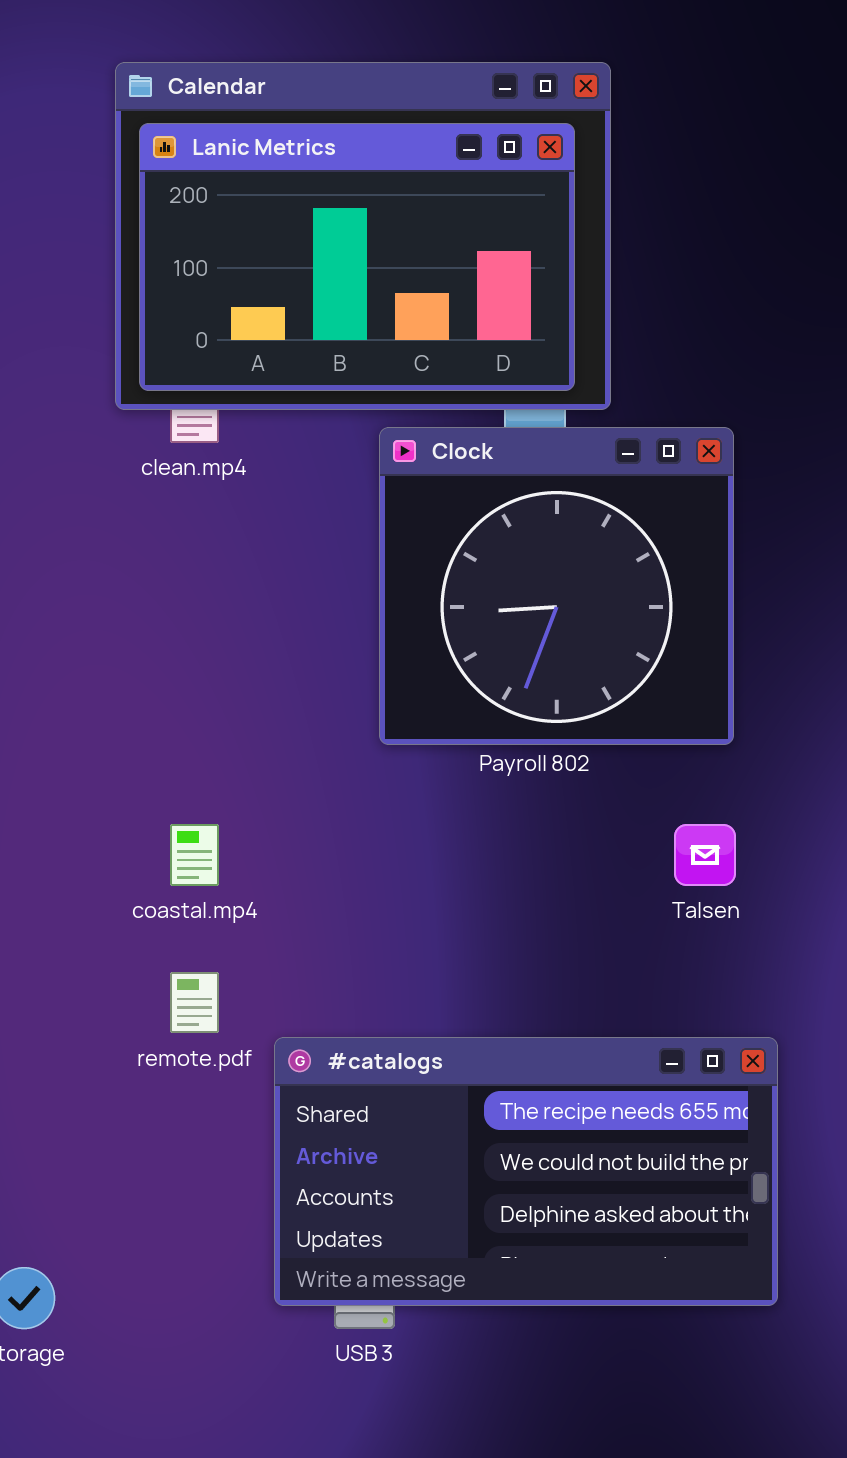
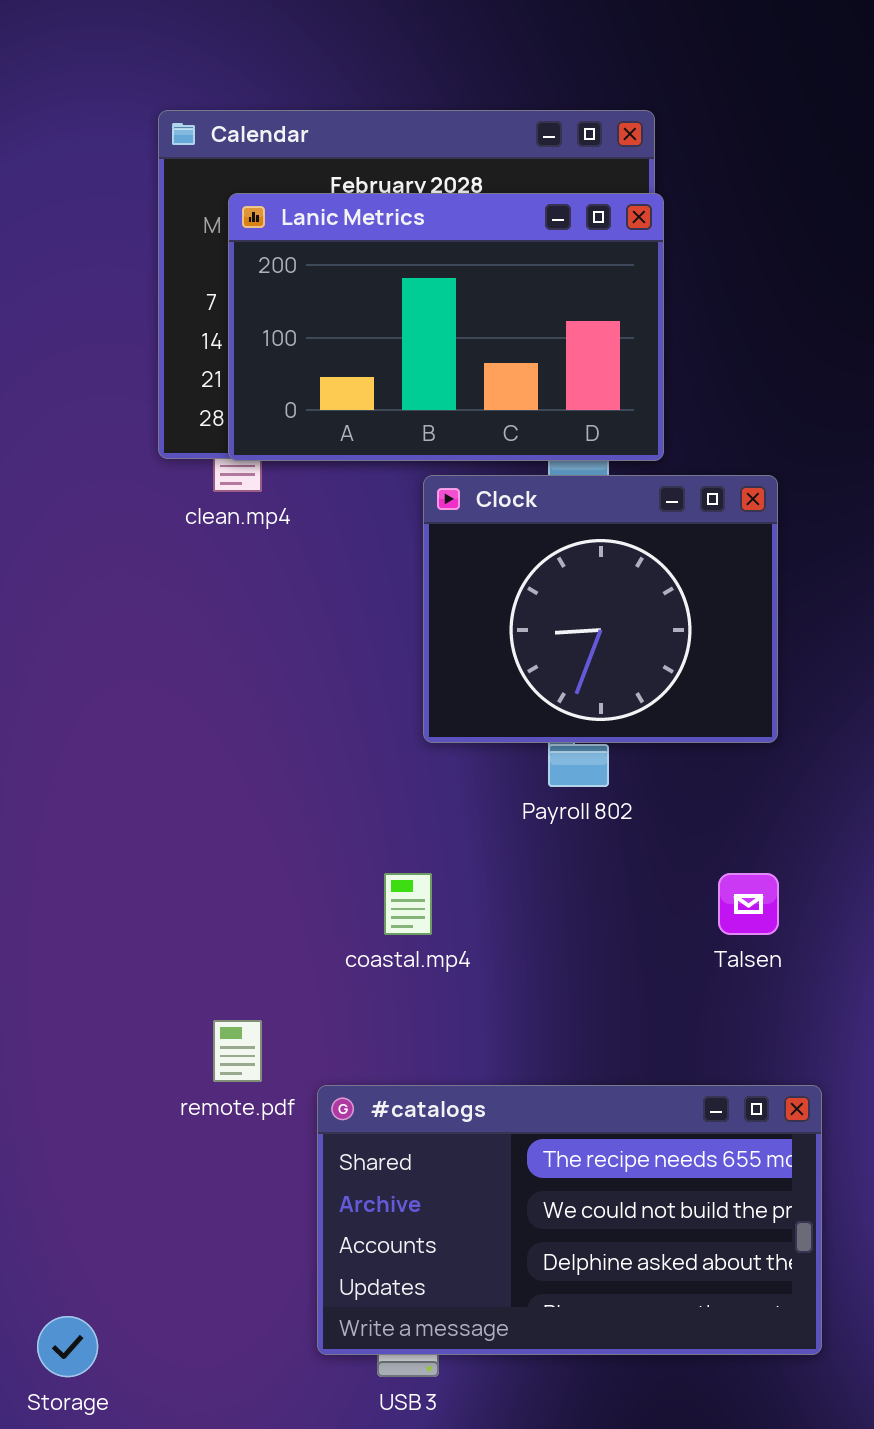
Lanic Metrics: [139,123,575,391] -> [228,193,664,461], moved
Clock: [379,427,734,745] -> [423,475,778,743], resized
coastal.mp4: [170,824,219,886] -> [384,873,432,935], moved

